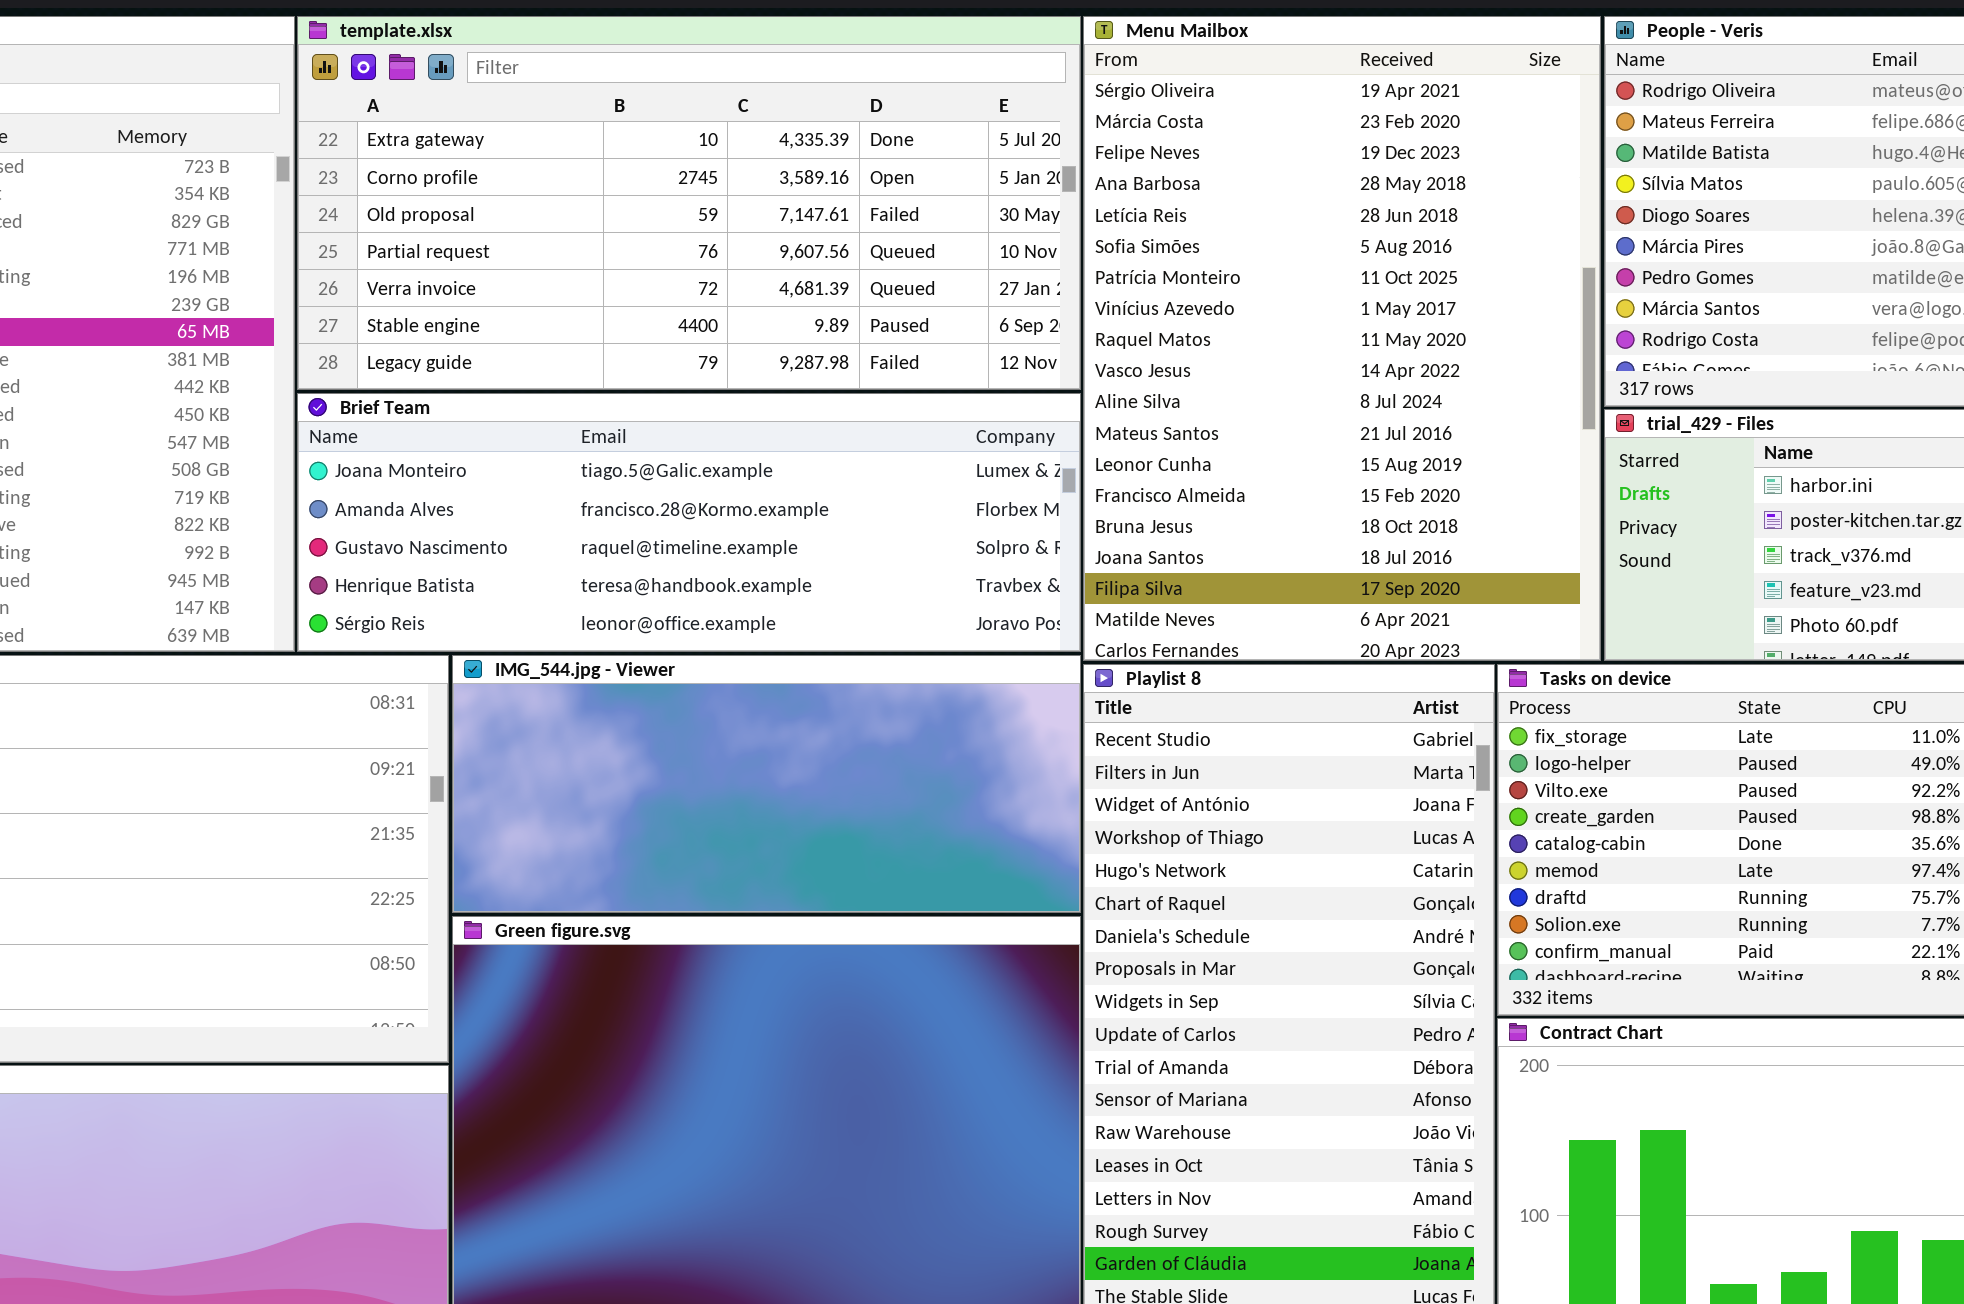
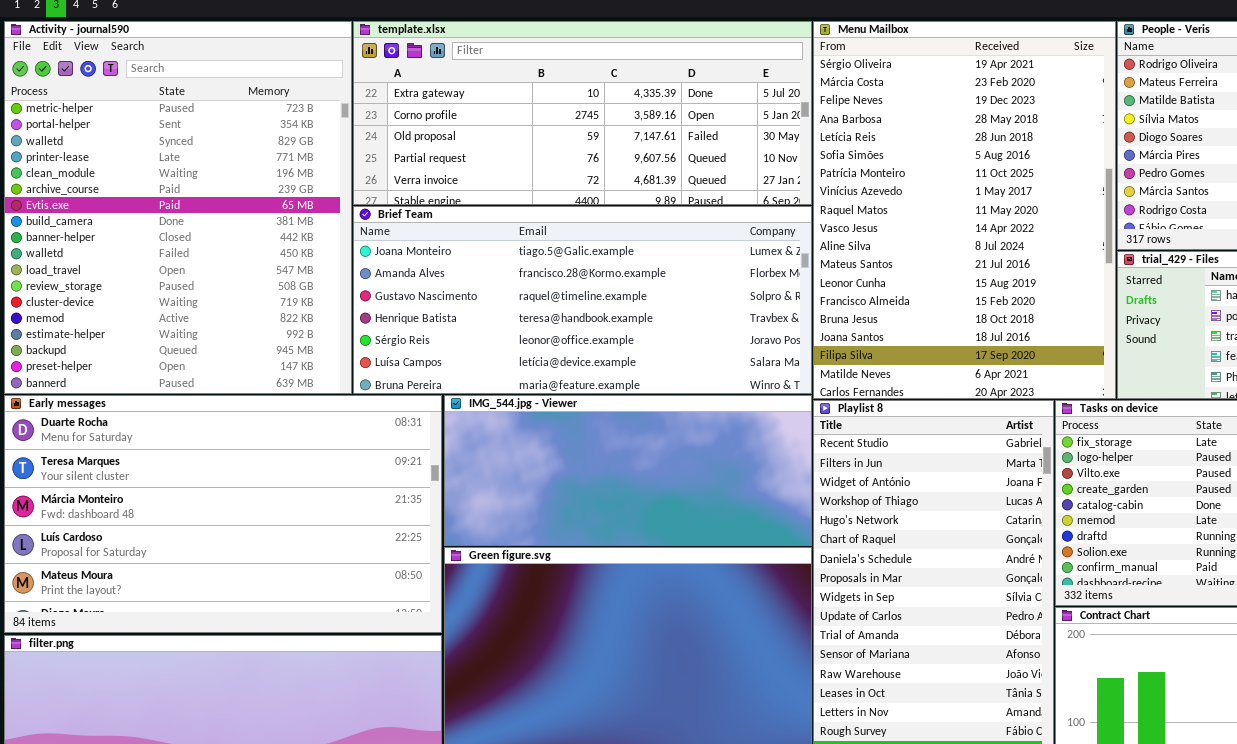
template.xlsx: [297,16,1081,390] -> [353,21,812,205], resized
Brief Team: [297,393,1081,652] -> [353,206,812,394], resized

